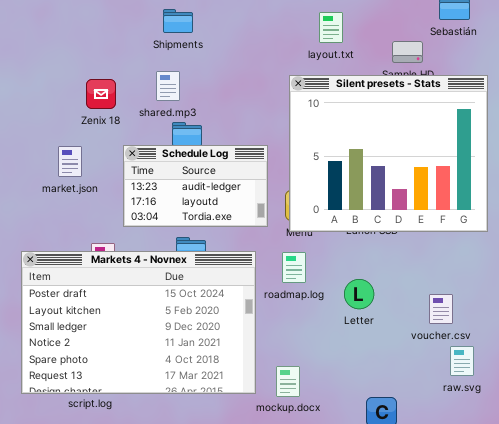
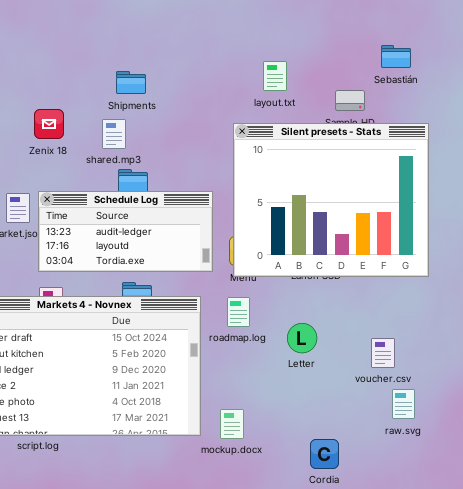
Shipments: [163,9,193,33] -> [116,71,146,94], moved
Zenix 18: [86,79,116,109] -> [34,109,64,139], moved
Schedule Log: [123,145,268,227] -> [38,191,213,272], resized

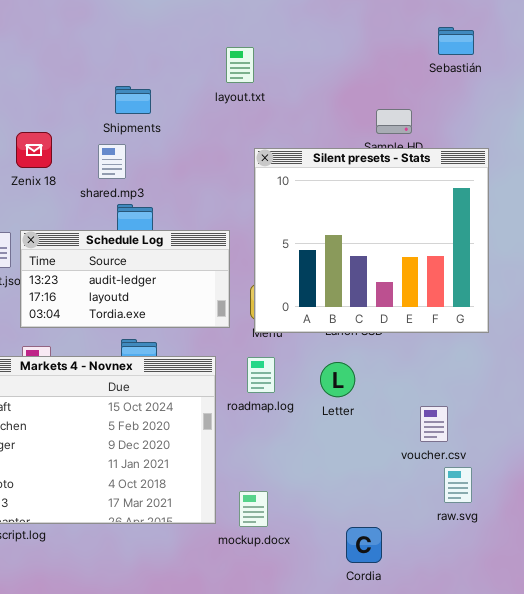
Sebastián: [381,45,411,68] -> [438,27,474,55], moved
layout.txt: [263,61,287,91] -> [226,47,254,83], moved
Letter: [287,323,317,353] -> [320,362,355,397], moved

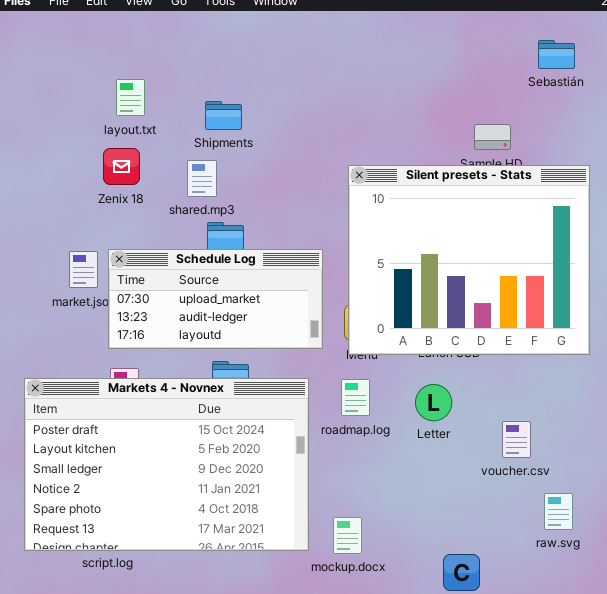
layout.txt: [226,47,254,83] -> [116,79,145,116], moved
Schedule Log: [20,230,230,328] -> [108,249,323,349], scrolled up 1 row
voucher.csv: [420,406,448,442] -> [502,421,531,458], moved

